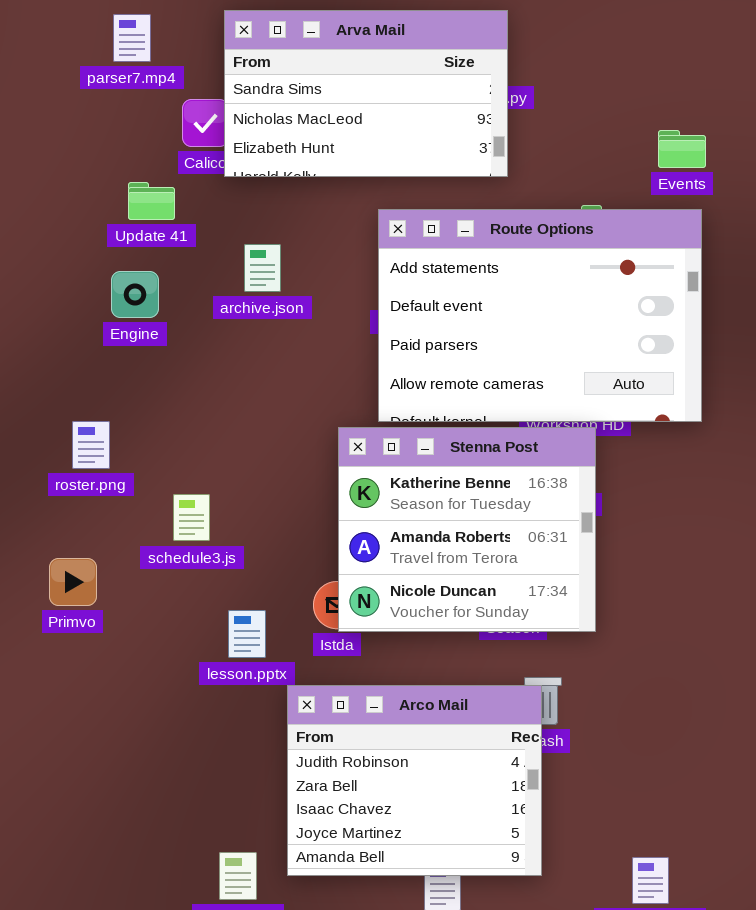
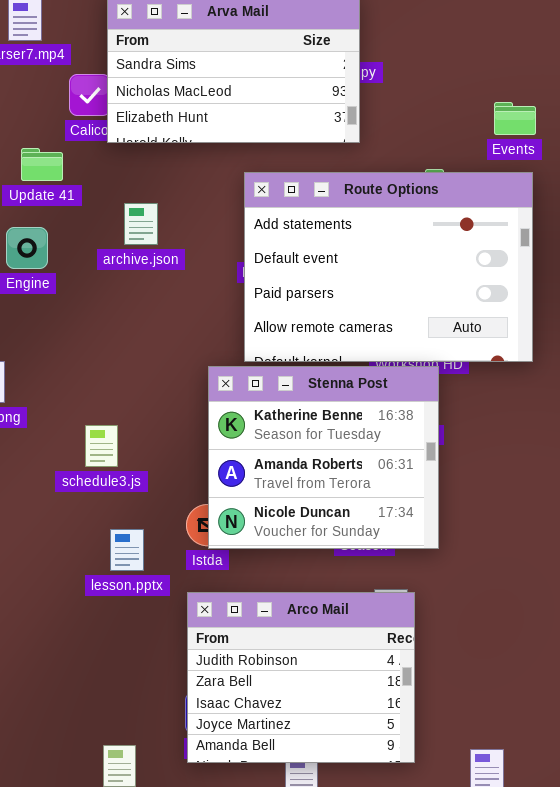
schedule3.js: [173,494,210,541] -> [85,425,118,467], moved
Arco Mail: [287,685,542,876] -> [187,592,415,763], moved

